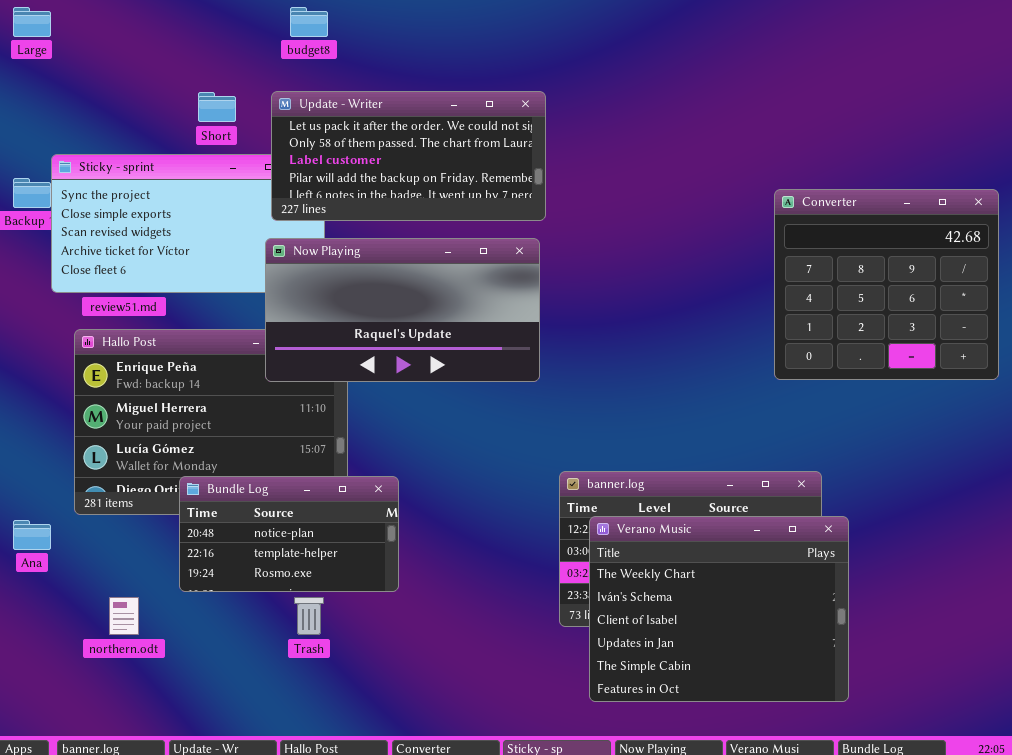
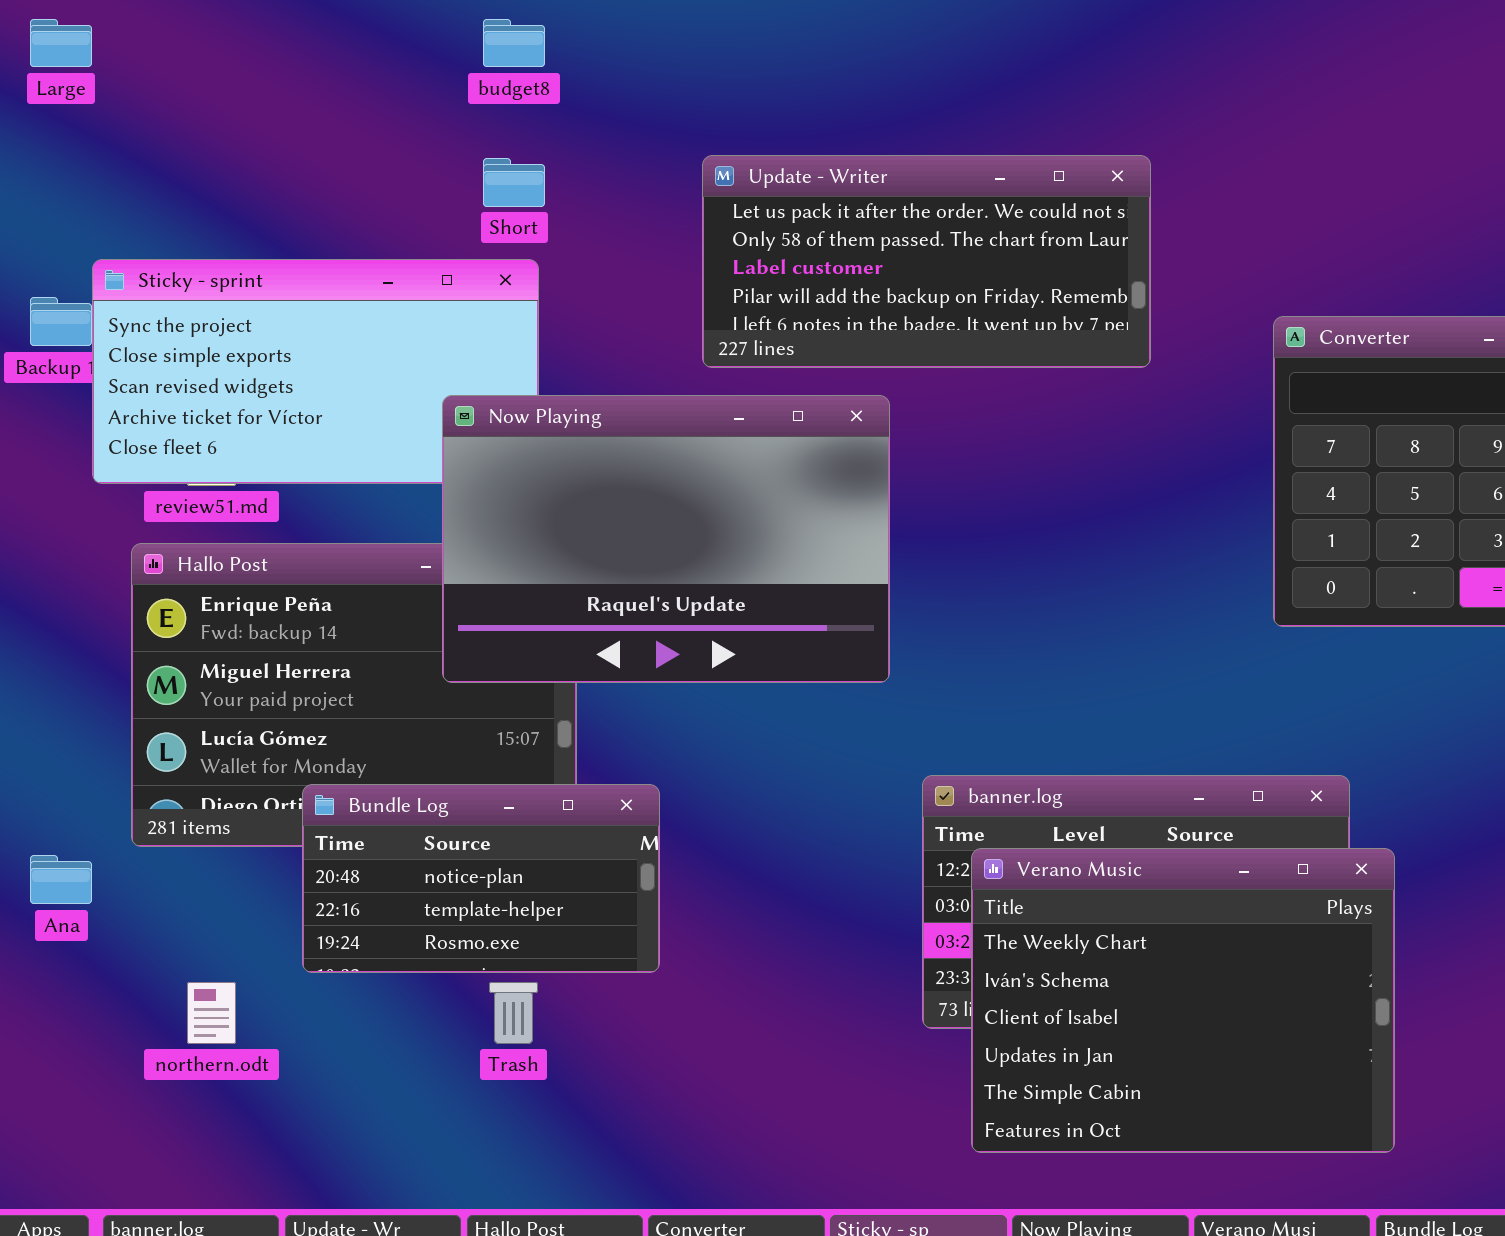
Update - Writer: [271,91,546,221] -> [702,155,1151,368], moved
Short: [198,92,236,122] -> [483,158,545,207], moved
Now Playing: [265,238,540,382] -> [442,395,890,683], resized

